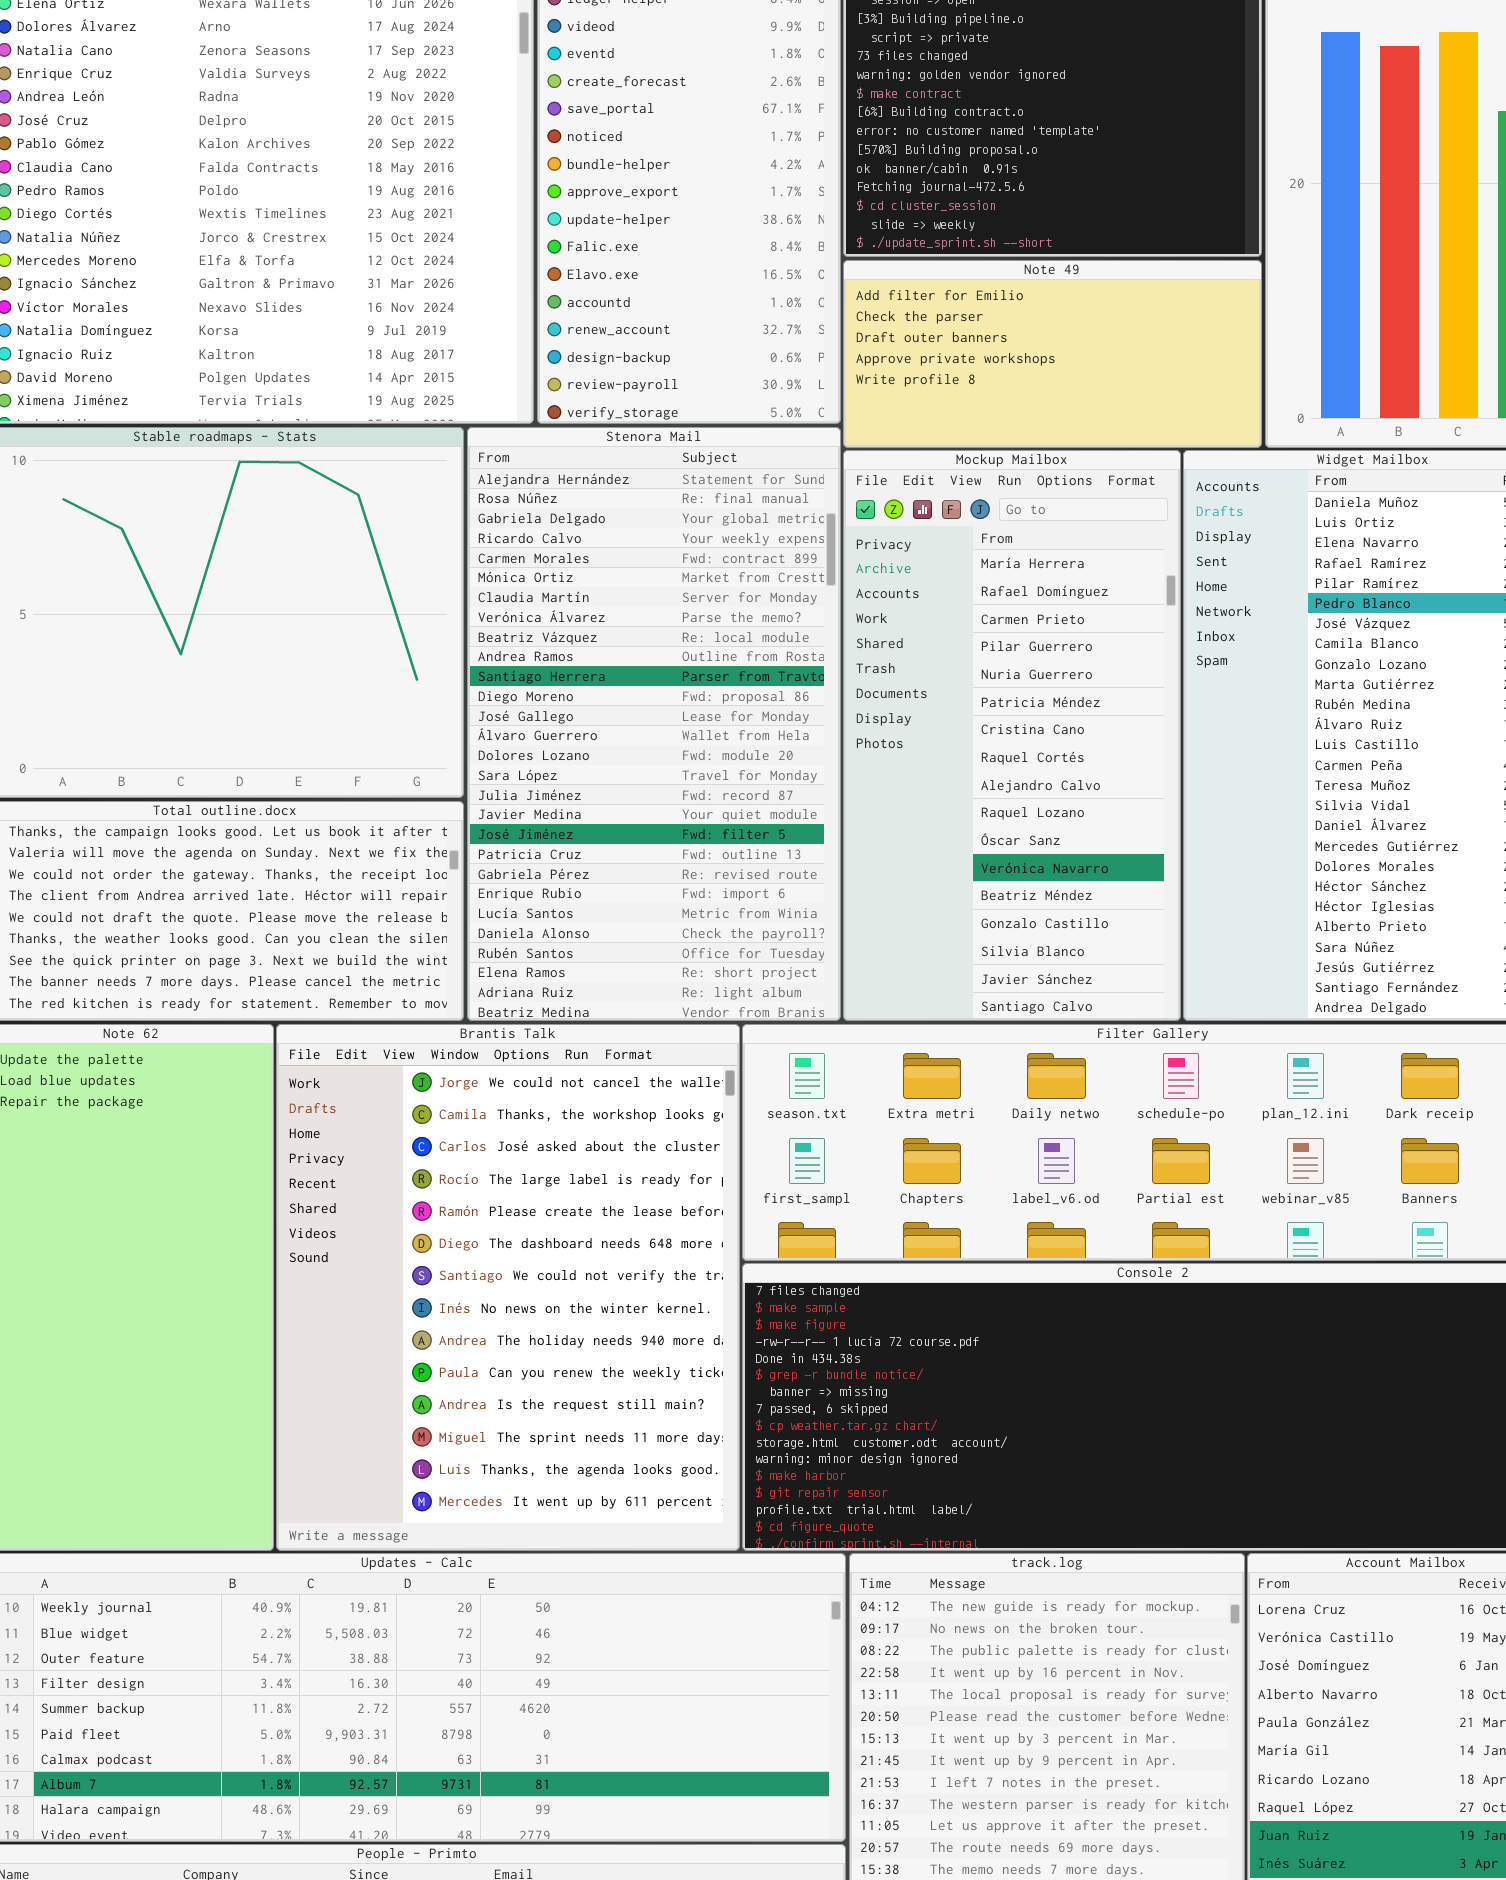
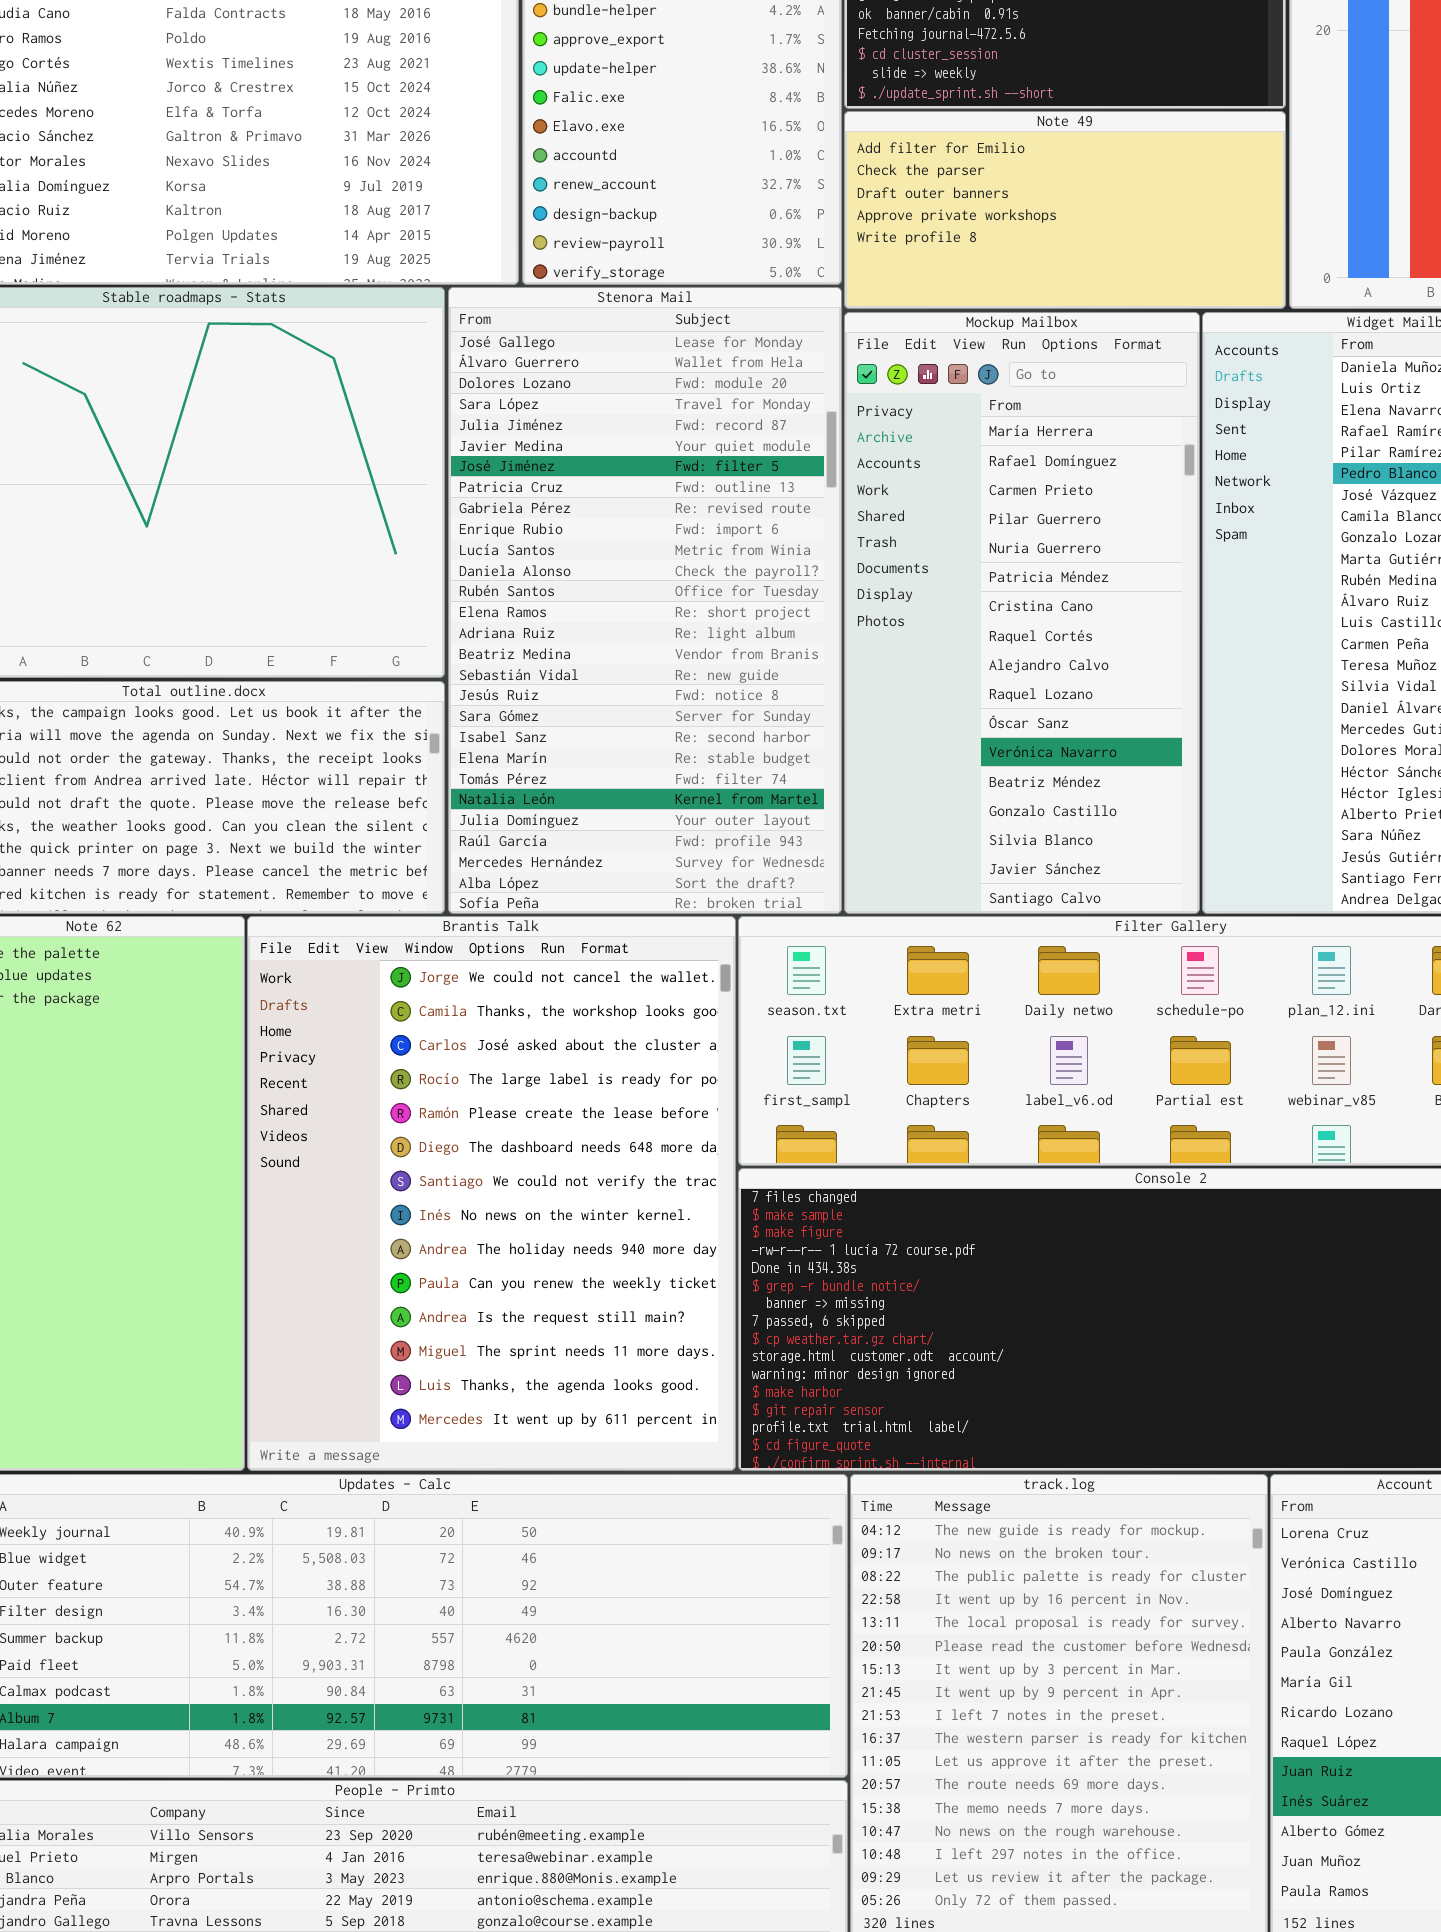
Stenora Mail: [467,427,841,1021] -> [448,287,842,914], scrolled down 12 rows

